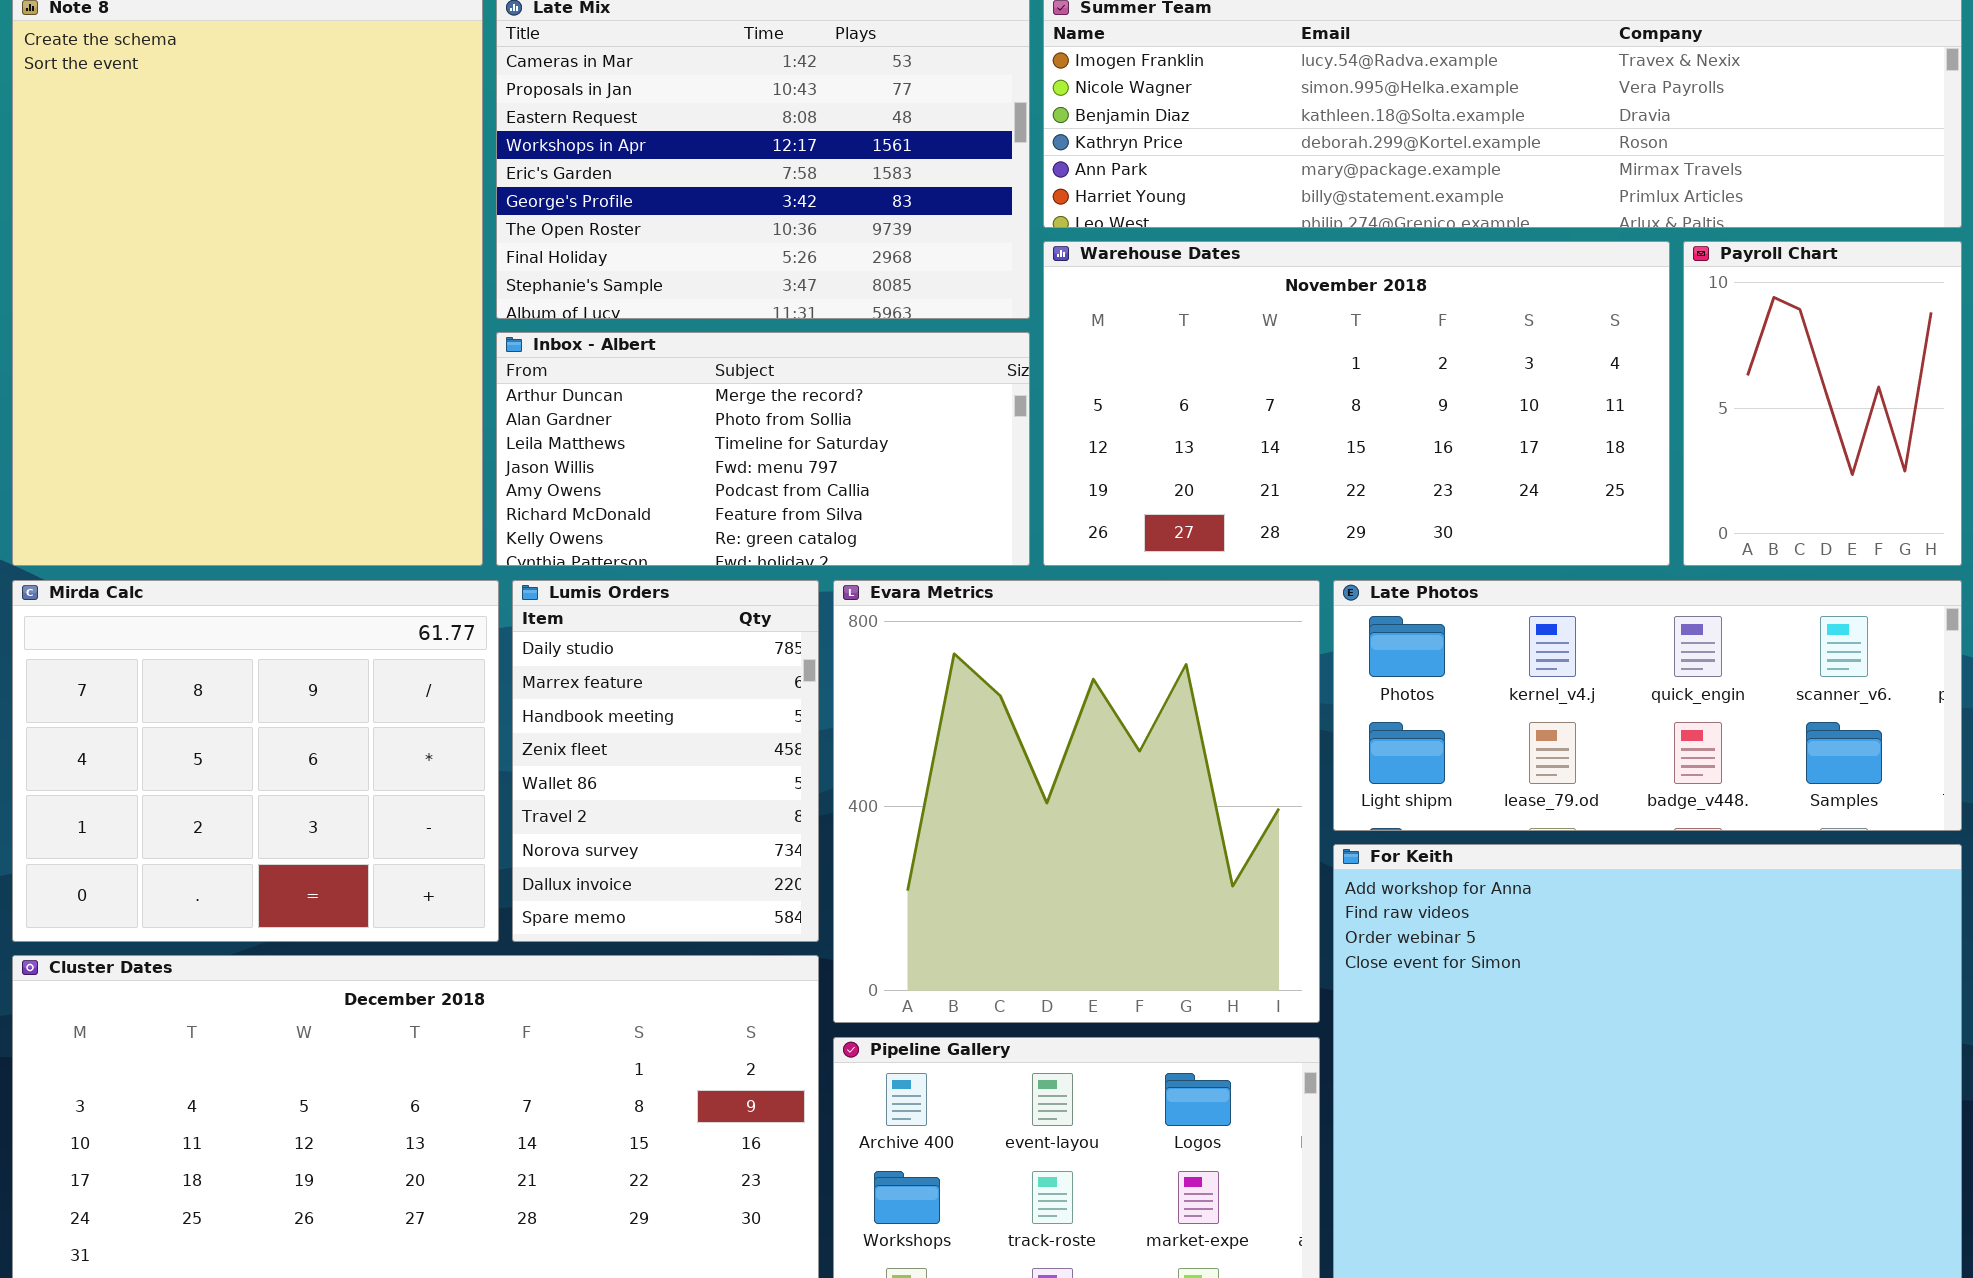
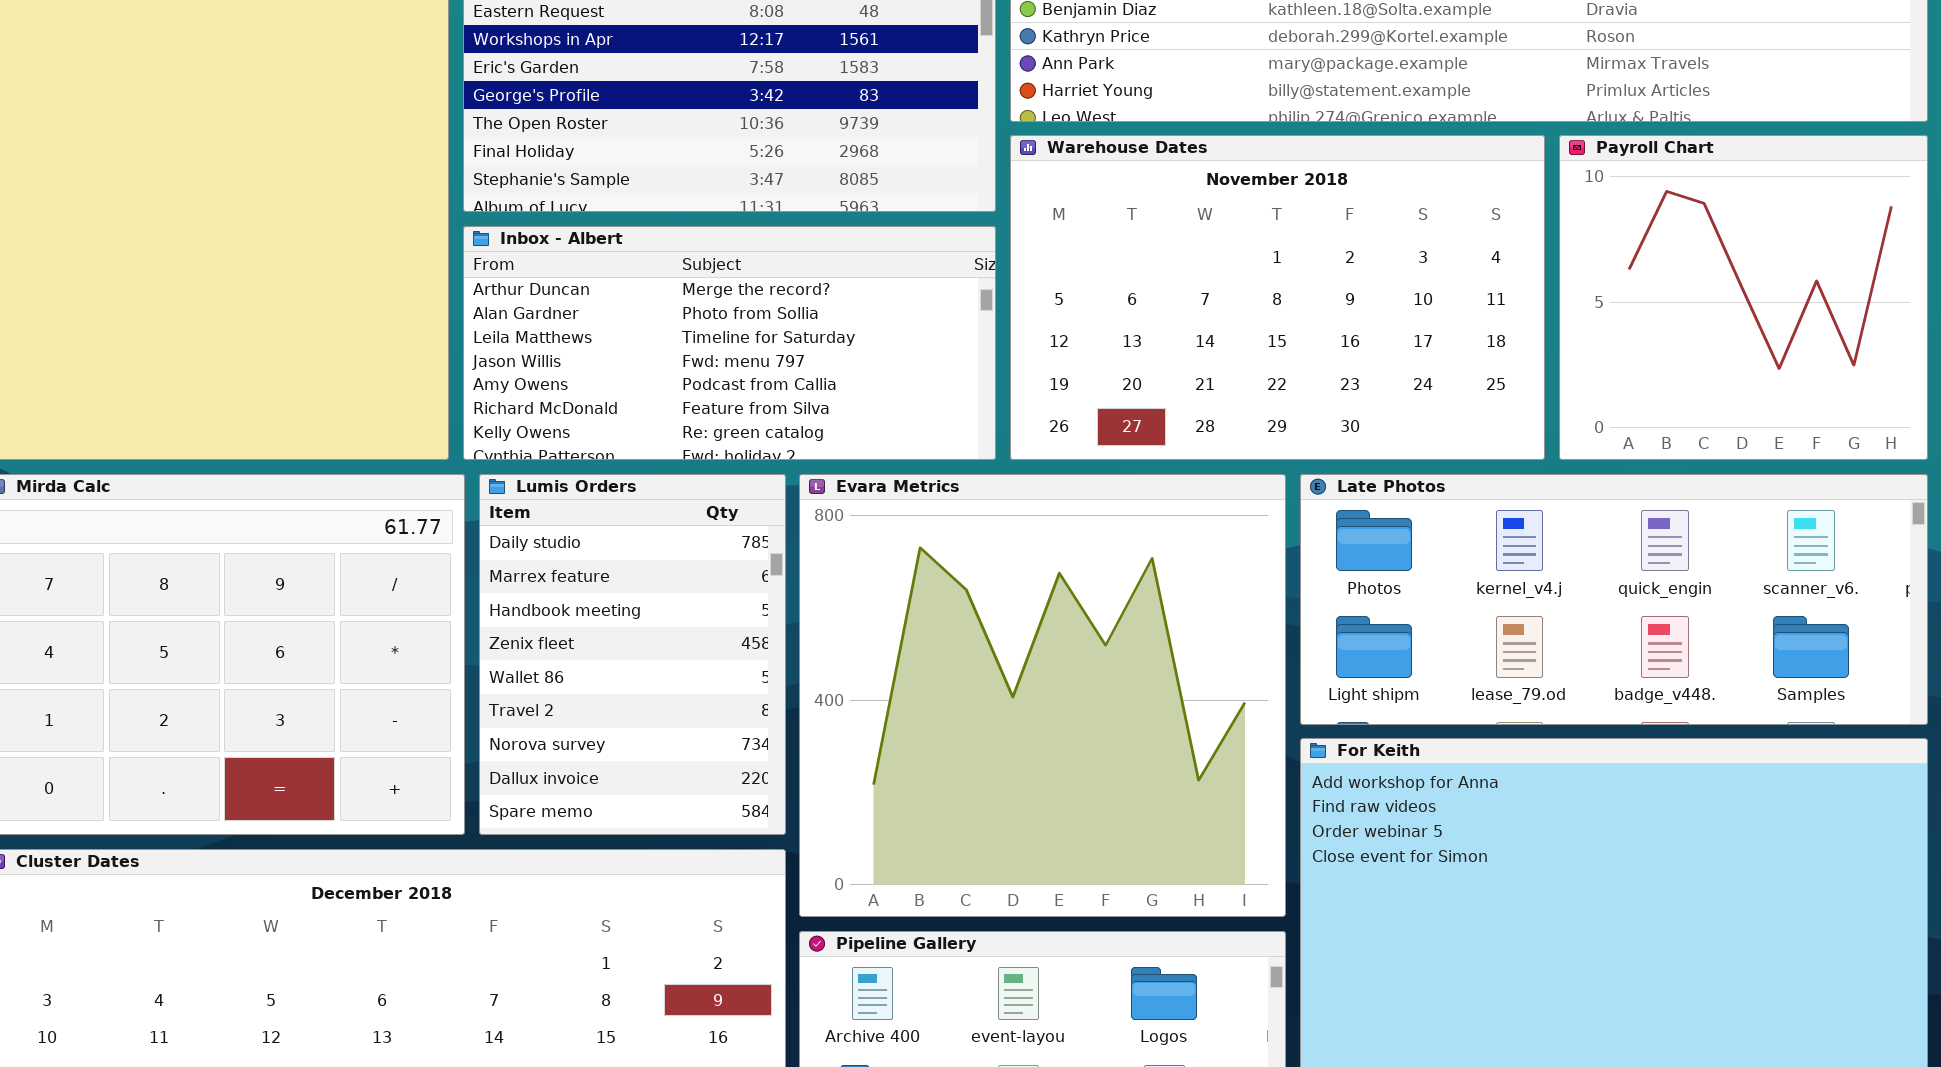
Warehouse Dates: [1043,241,1670,566] -> [1010,135,1545,460], resized
Payroll Chart: [1683,241,1962,566] -> [1559,135,1928,460], resized

